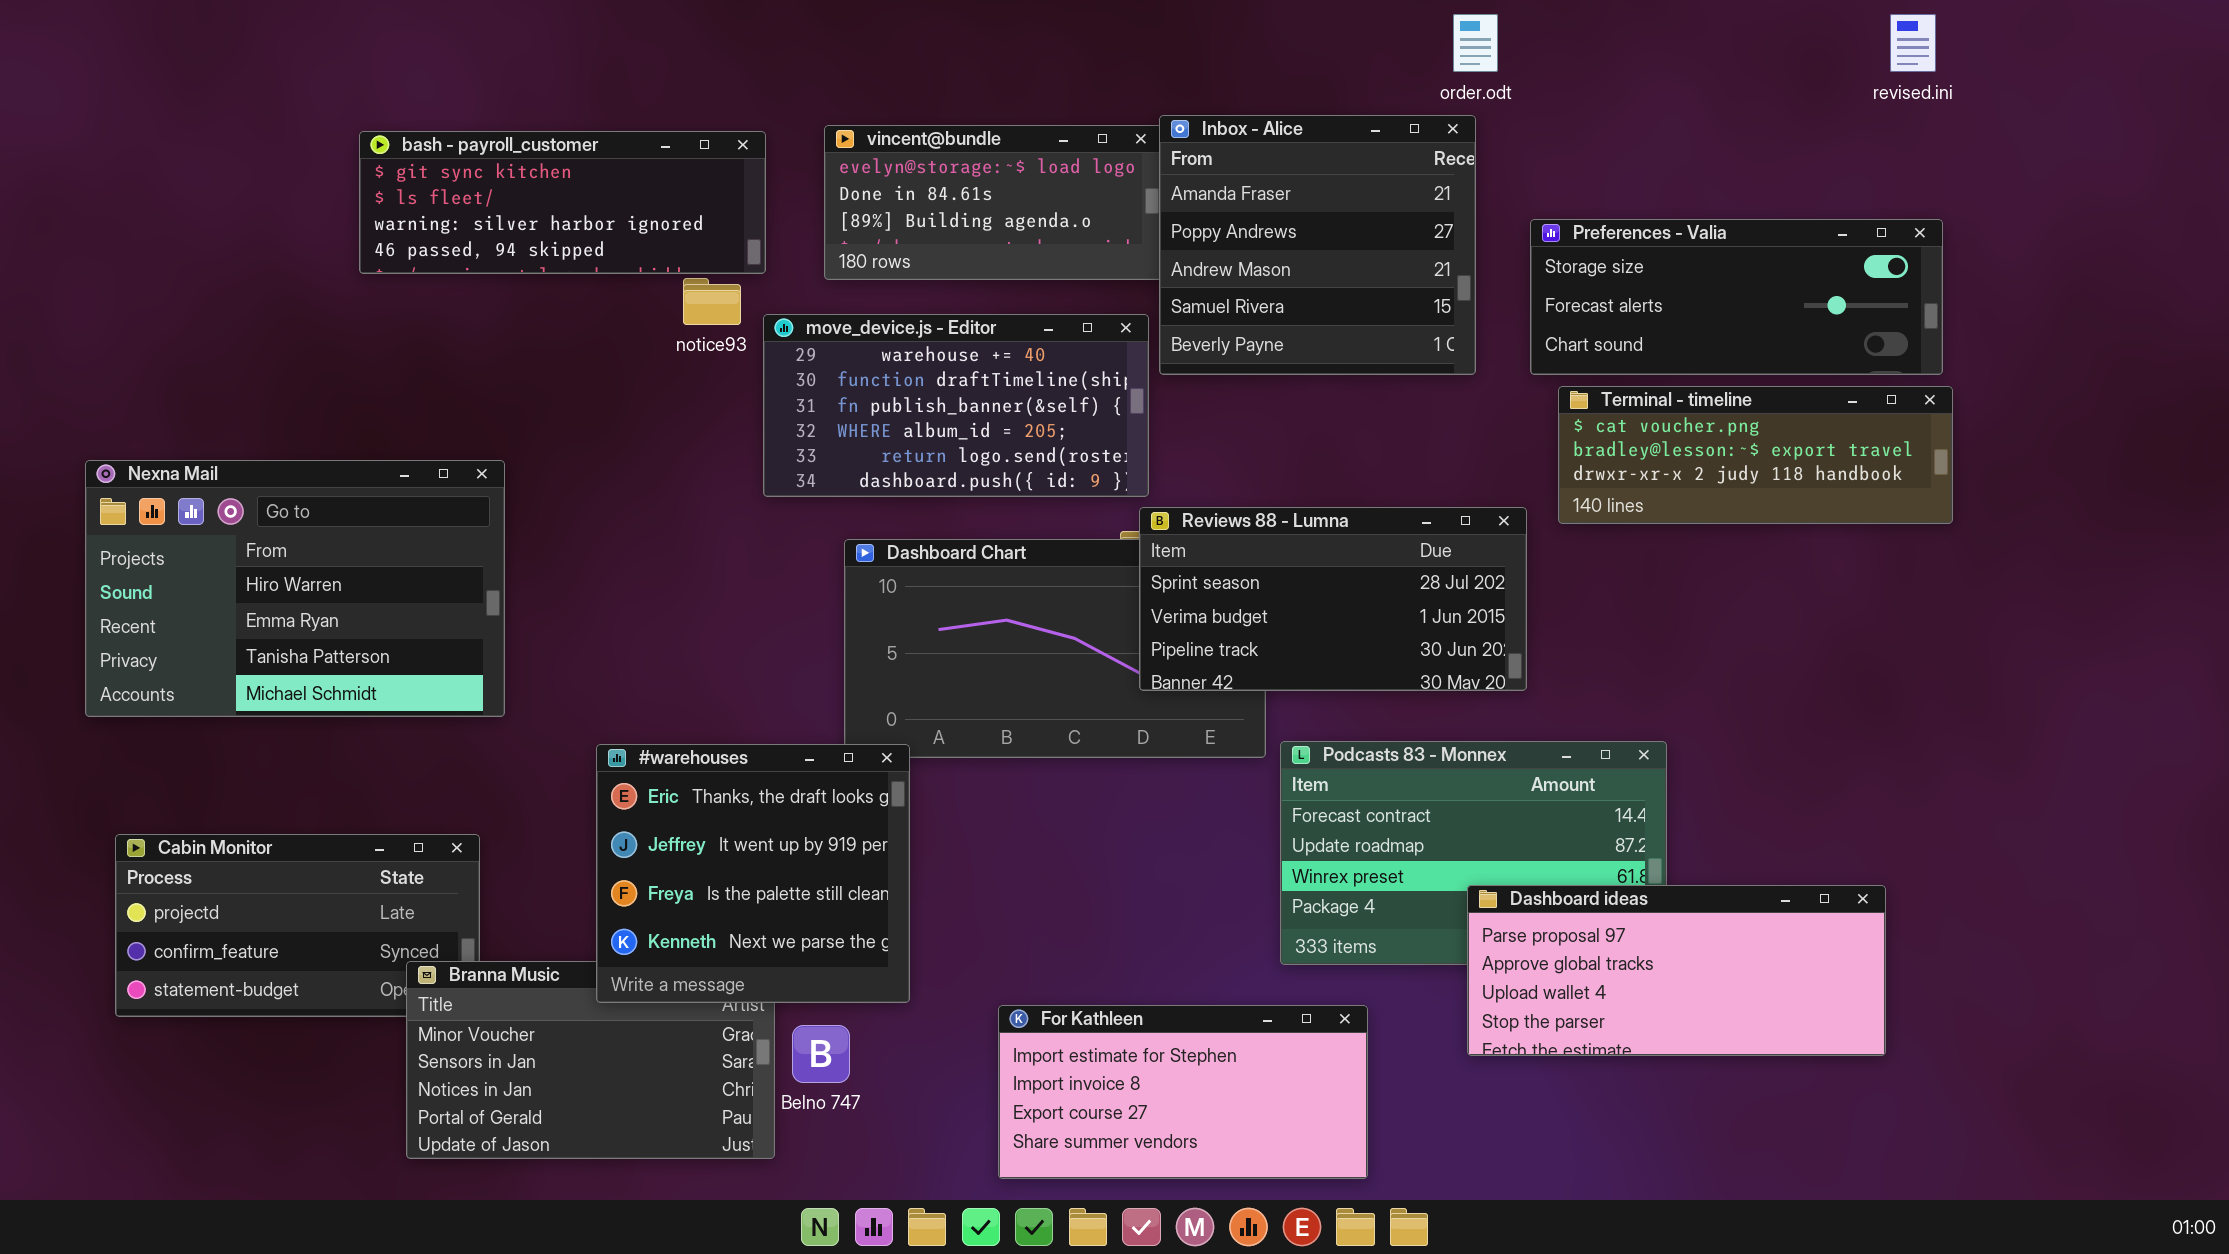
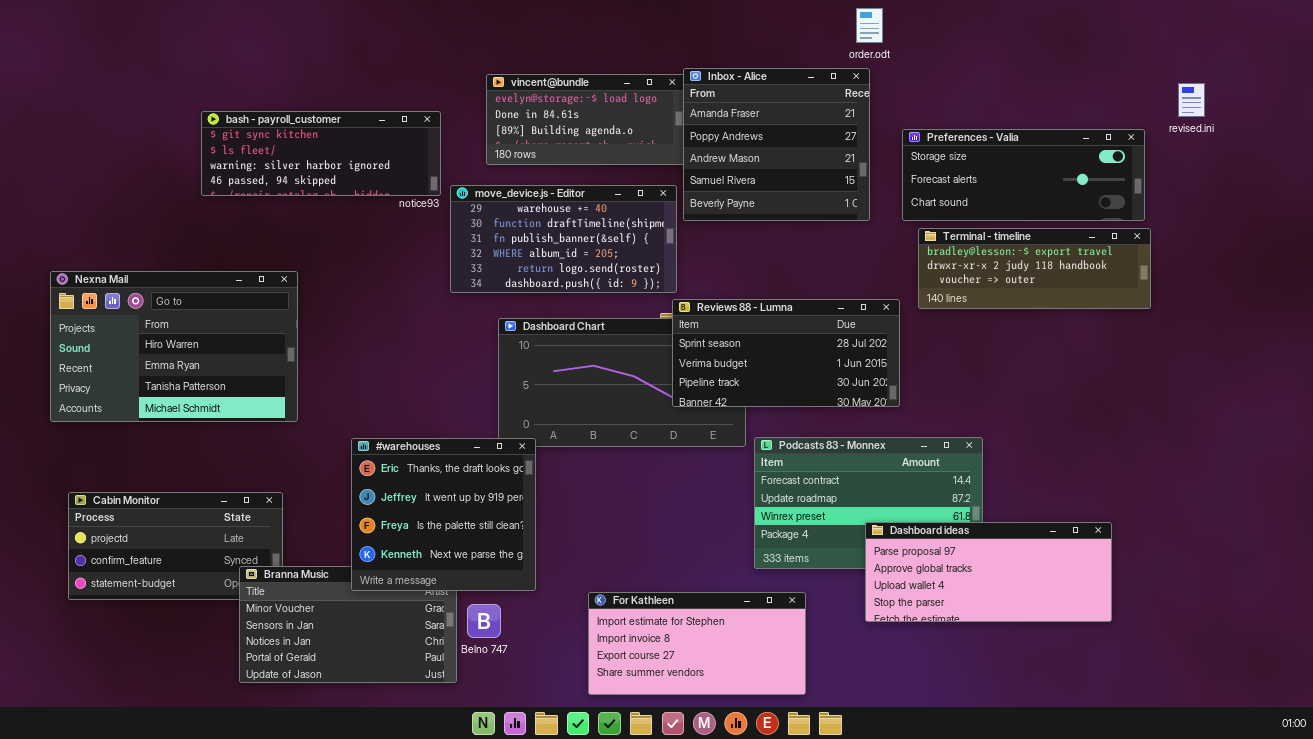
revised.ini: [1890,14,1936,72] -> [1178,83,1205,117], moved
bash - payroll_customer: [359,131,766,274] -> [201,111,441,196], moved
Terminal - timeline: [1558,386,1953,524] -> [918,228,1151,309], scrolled down 1 row

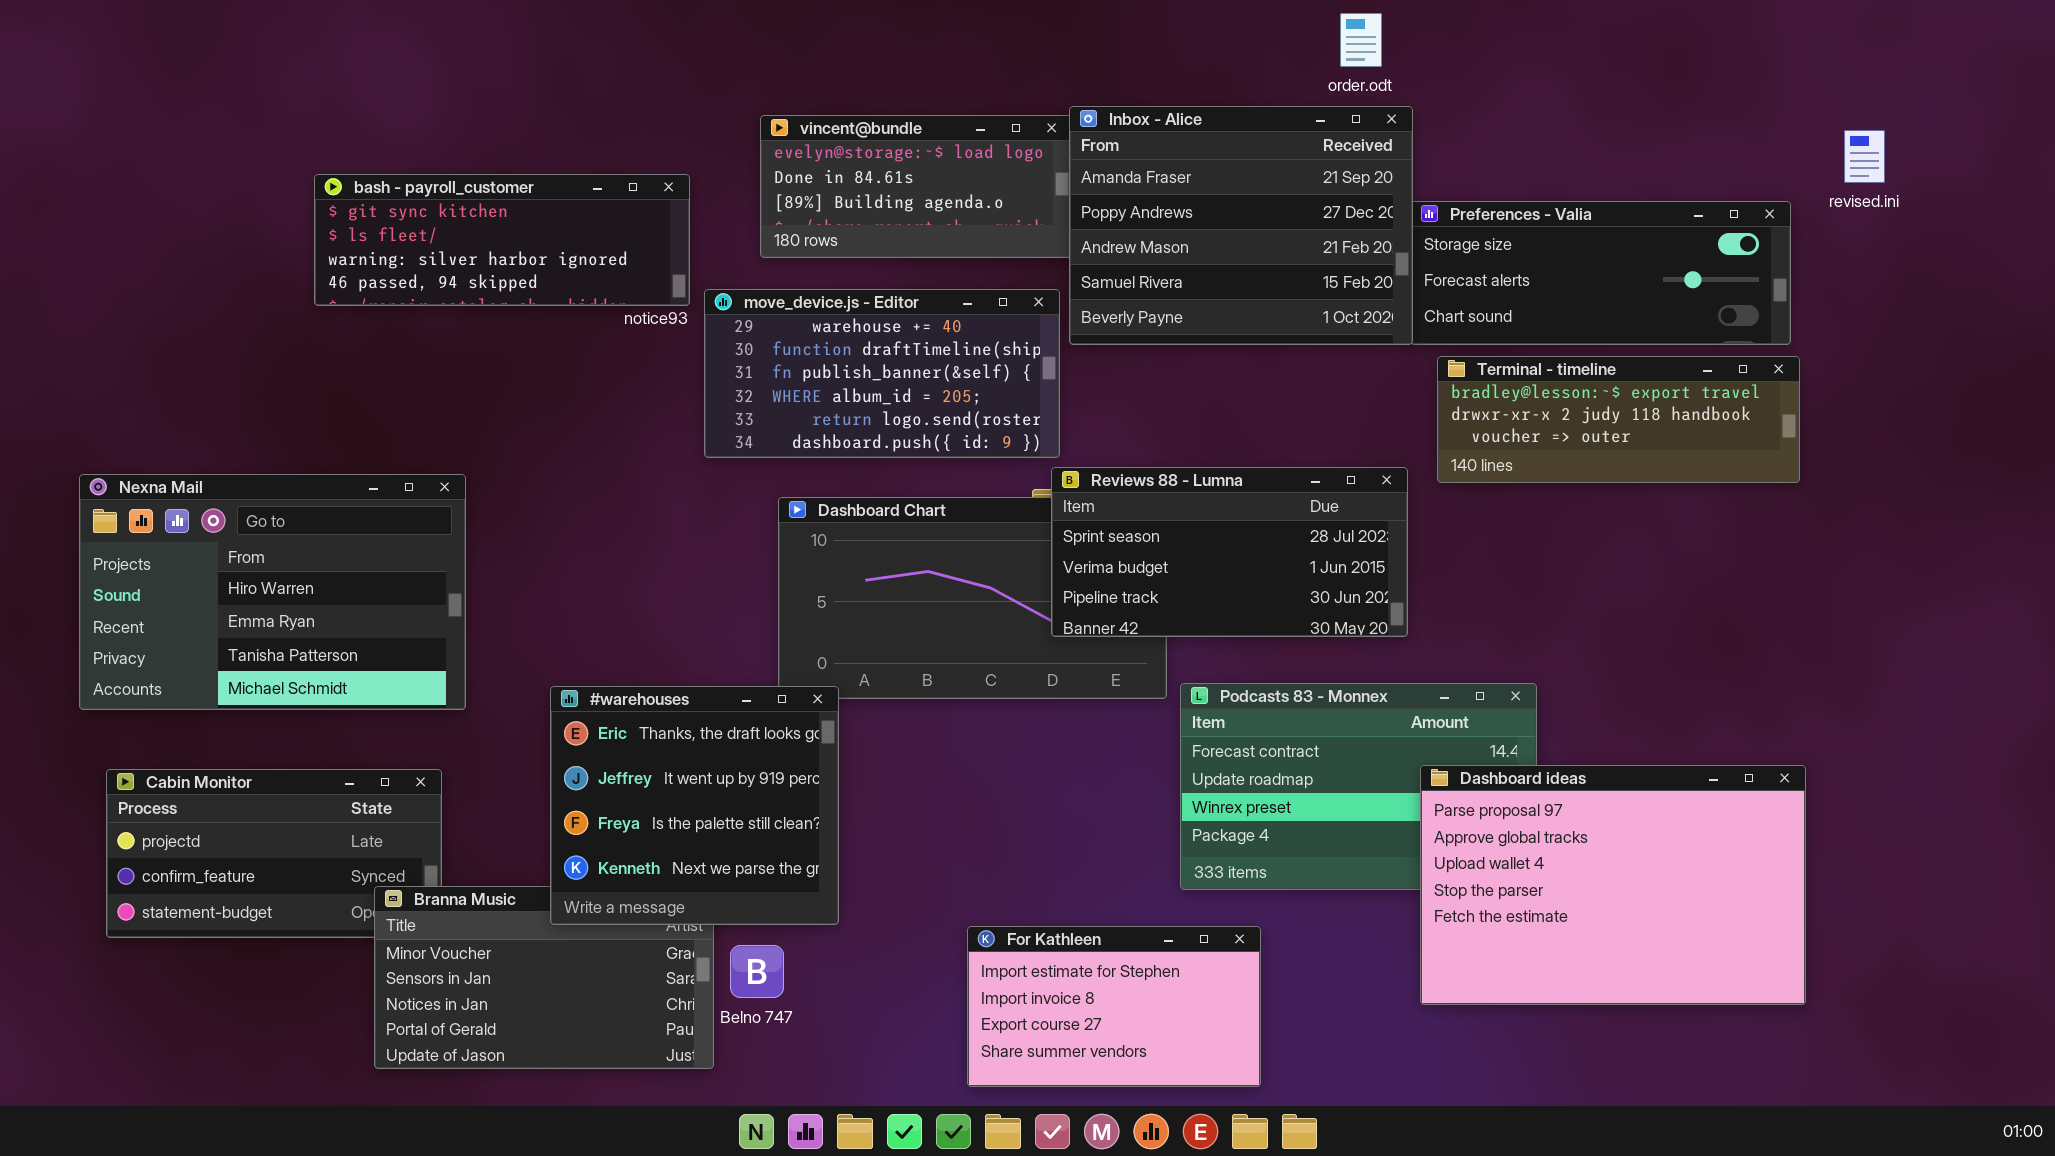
Inbox - Alice: [683,68,870,221] -> [1069,106,1413,345], resized
Nexna Mail: [50,271,298,422] -> [79,474,466,710], moved
Dashboard ideas: [865,522,1112,622] -> [1420,765,1806,1005], moved, resized
For Kathleen: [588,592,806,695] -> [967,926,1261,1087], resized

